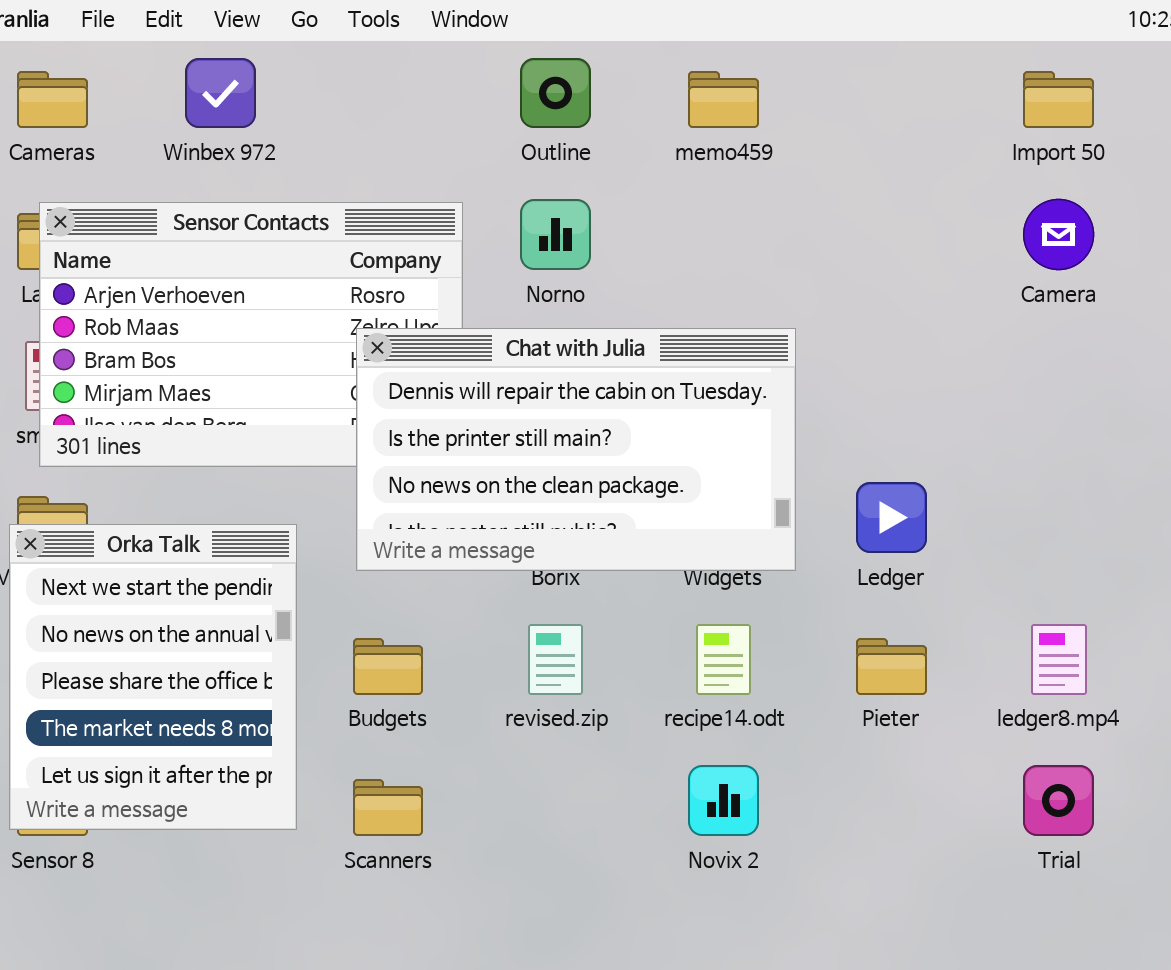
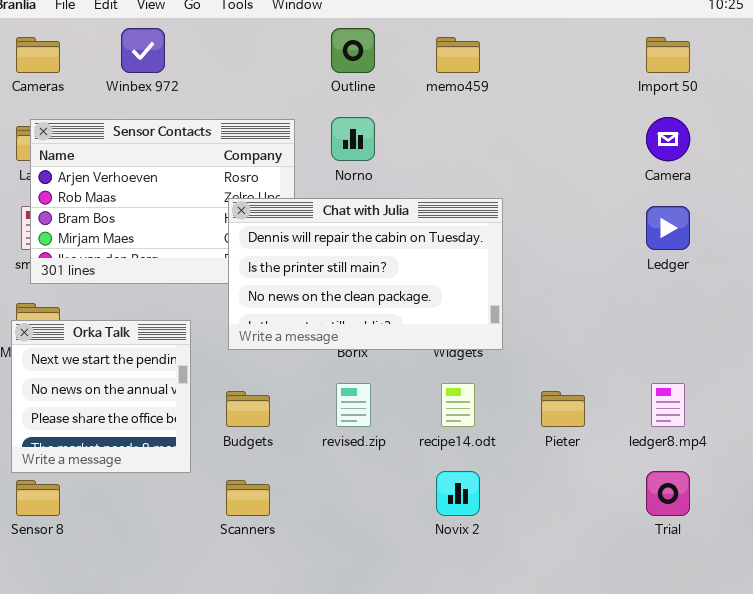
Ledger: [856,482,927,553] -> [646,206,690,250], moved
Orka Talk: [9,524,297,830] -> [11,320,191,473], resized

